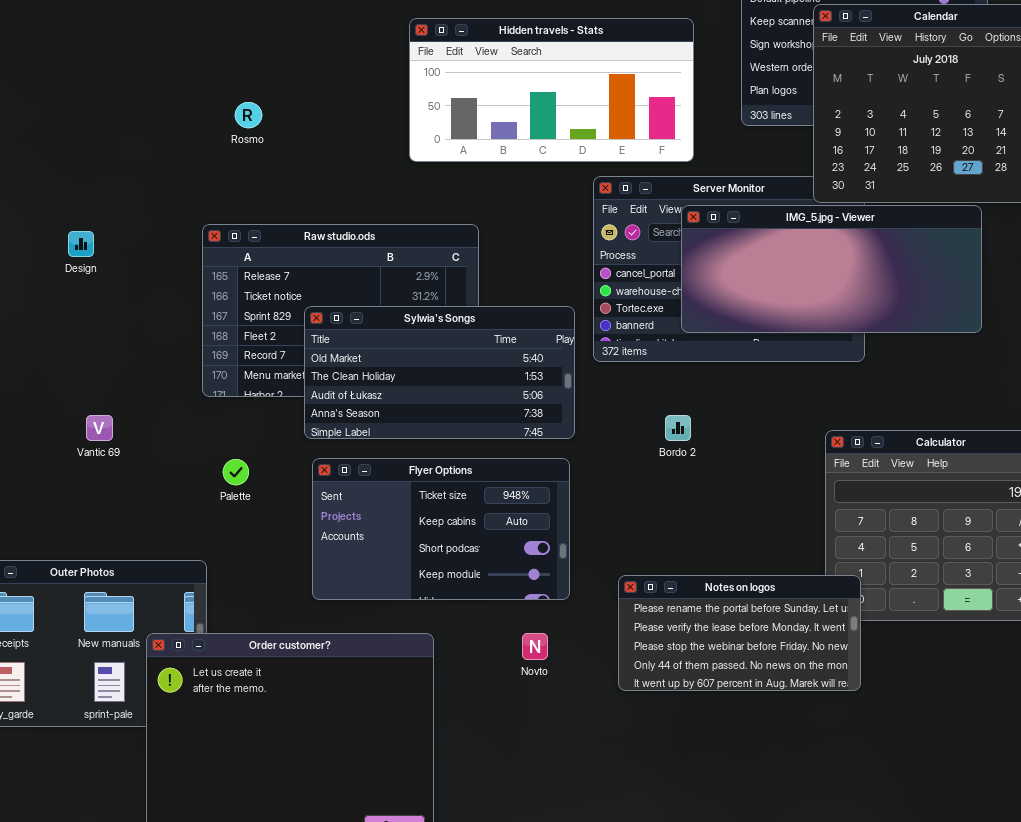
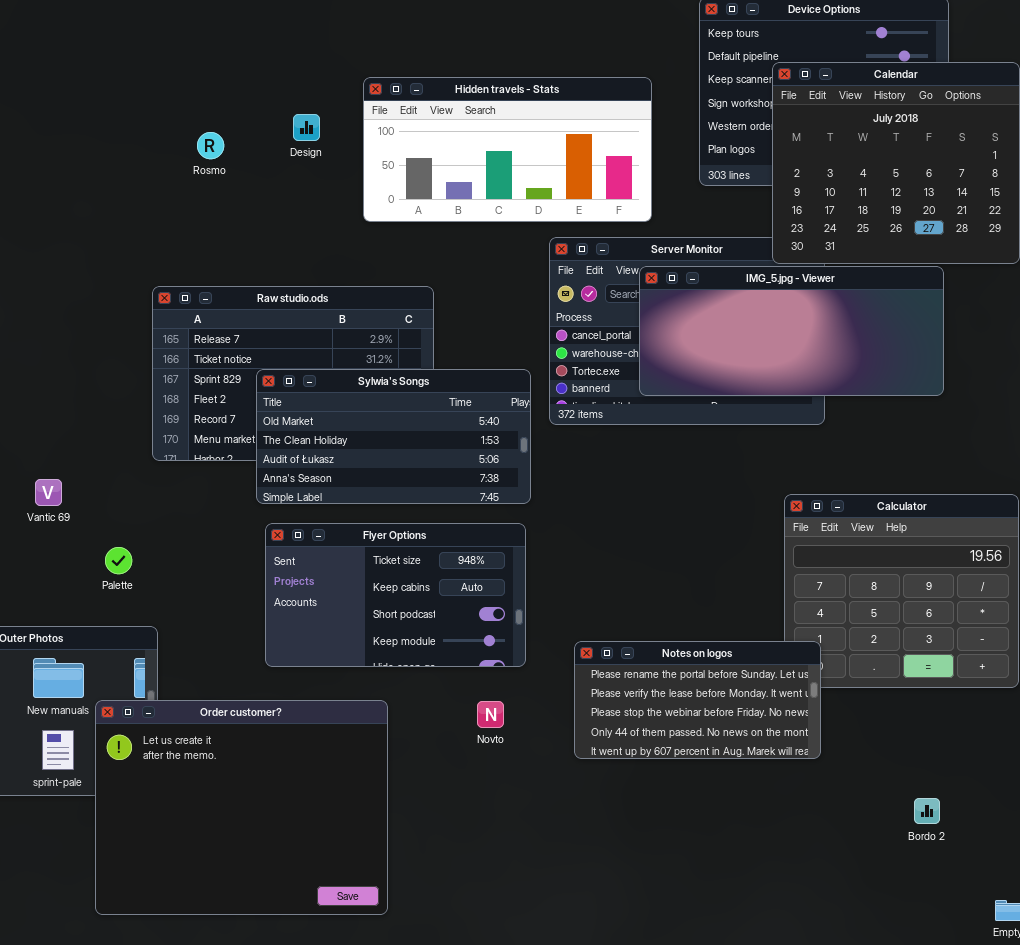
Rosmo: [235,102,262,128] -> [197,132,224,159], moved
Design: [68,231,94,257] -> [293,114,320,141], moved
Bordo 2: [665,415,691,441] -> [914,798,940,824], moved
Palette: [223,459,249,485] -> [105,547,132,574], moved

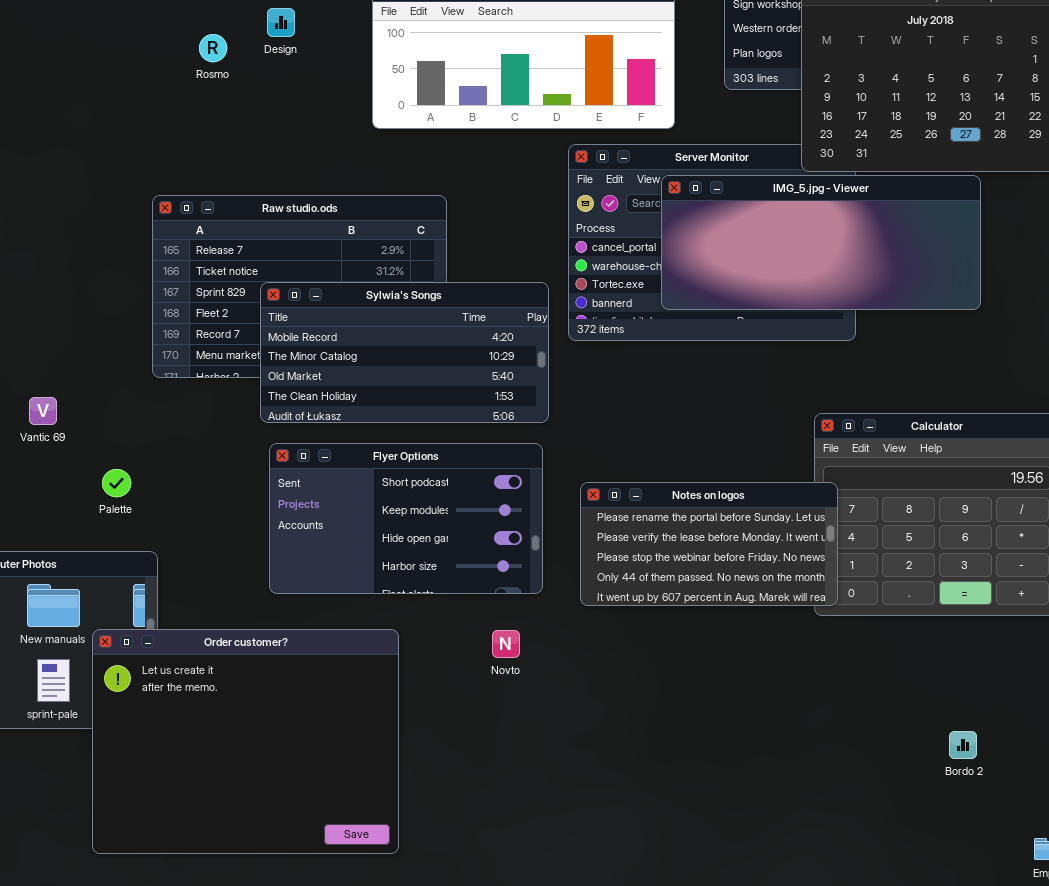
Design: [293,114,320,141] -> [267,8,295,37], moved
Sylwia's Songs: [256,369,531,504] -> [260,282,549,423], scrolled up 2 rows
Flyer Options: [265,523,526,667] -> [269,443,543,594], scrolled down 2 rows
Notes on logos: [574,641,821,759] -> [580,482,838,606], moved

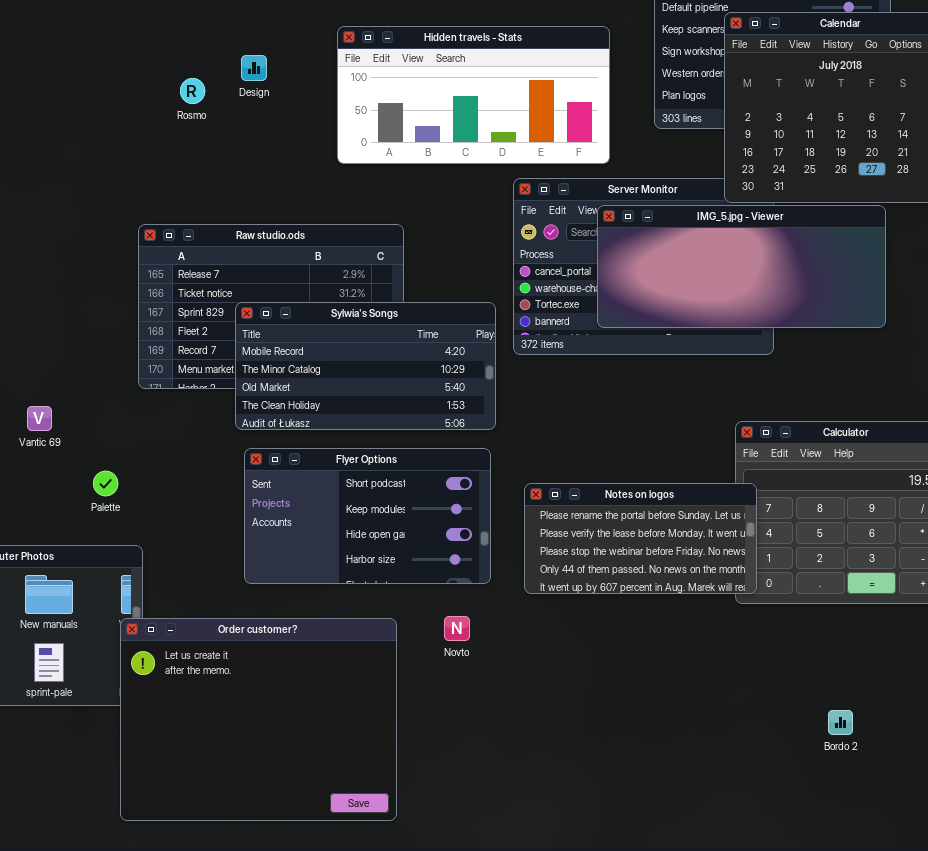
Order customer?: [92,629,399,854] -> [120,618,397,821], moved
Bordo 2: [949,731,977,759] -> [828,710,853,735], moved

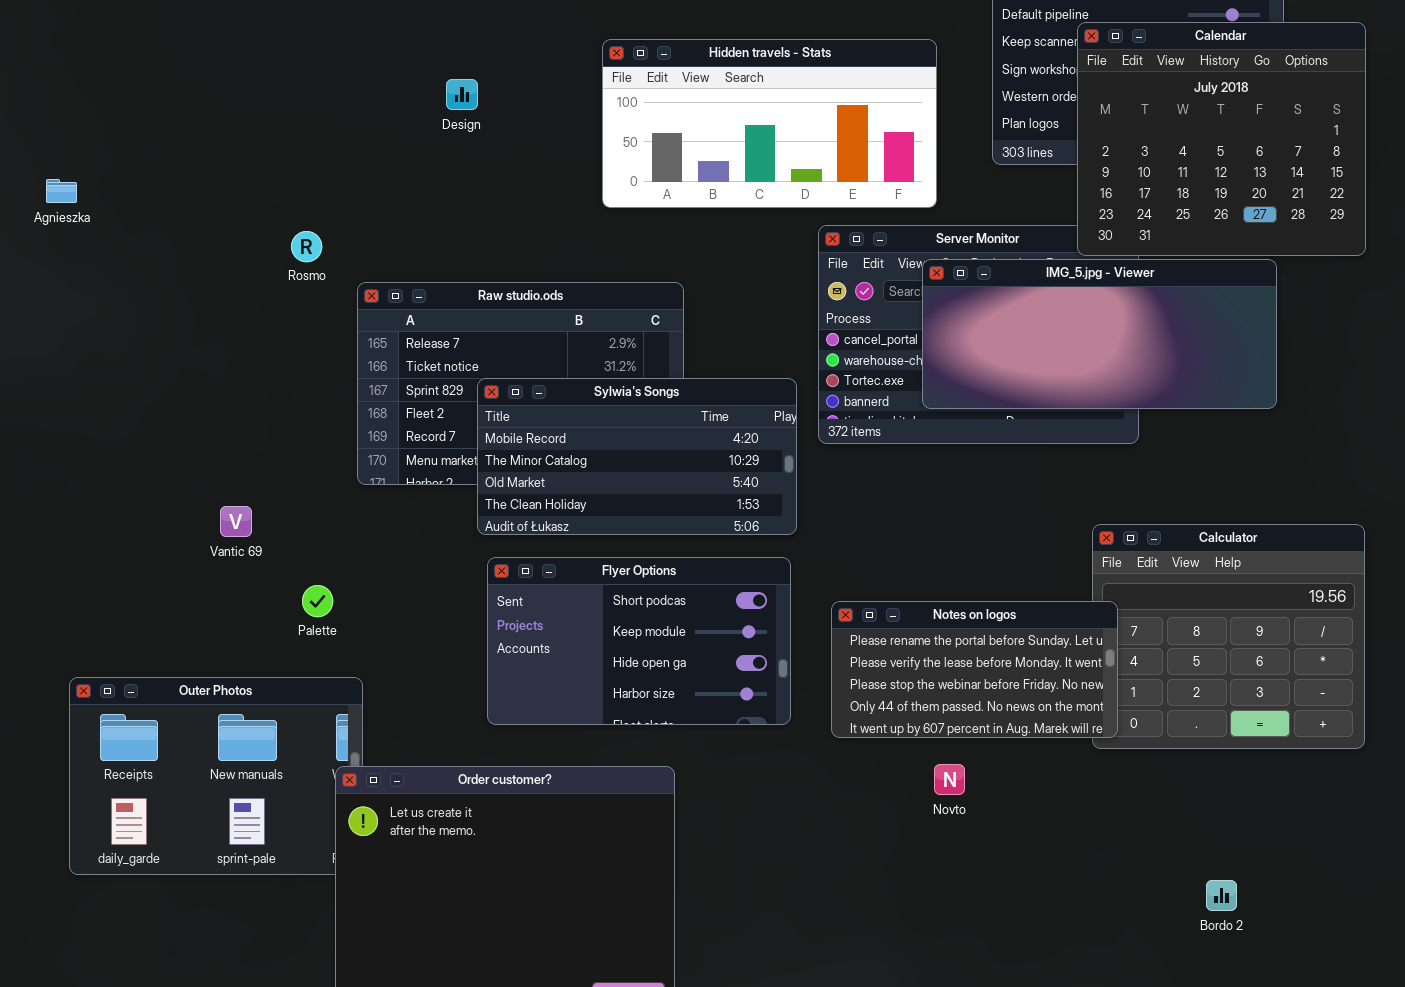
Design: [241,55,267,81] -> [446,79,478,110], moved
Rosmo: [180,78,205,104] -> [291,231,322,262], moved
Novto: [444,616,470,641] -> [934,764,965,795], moved

